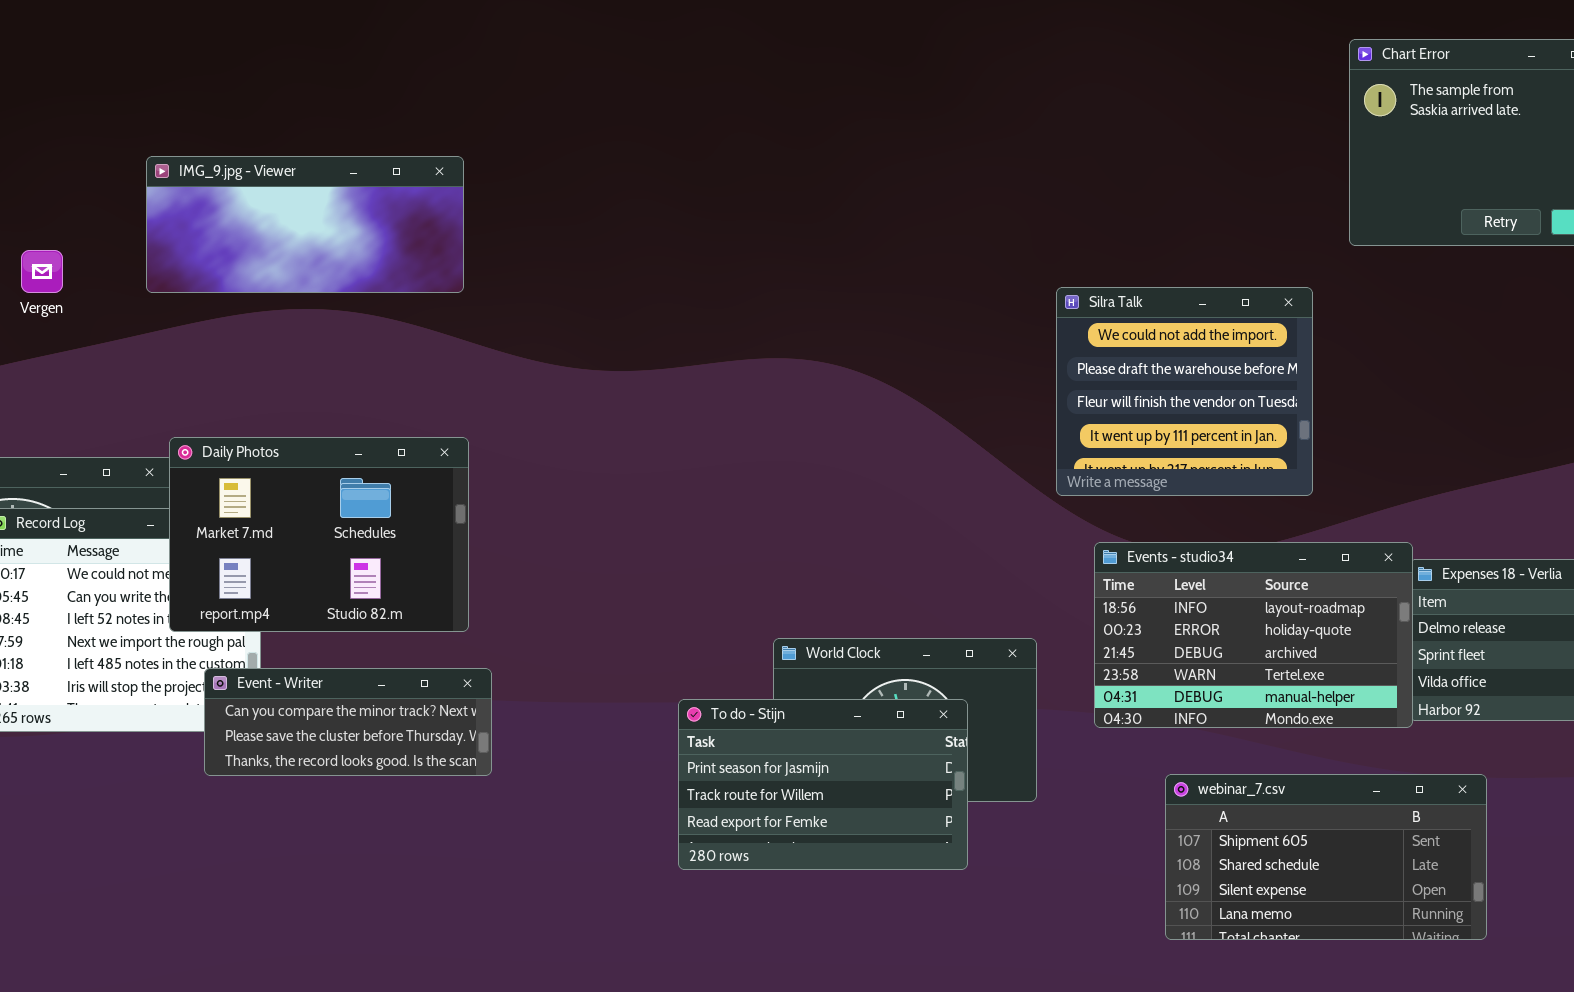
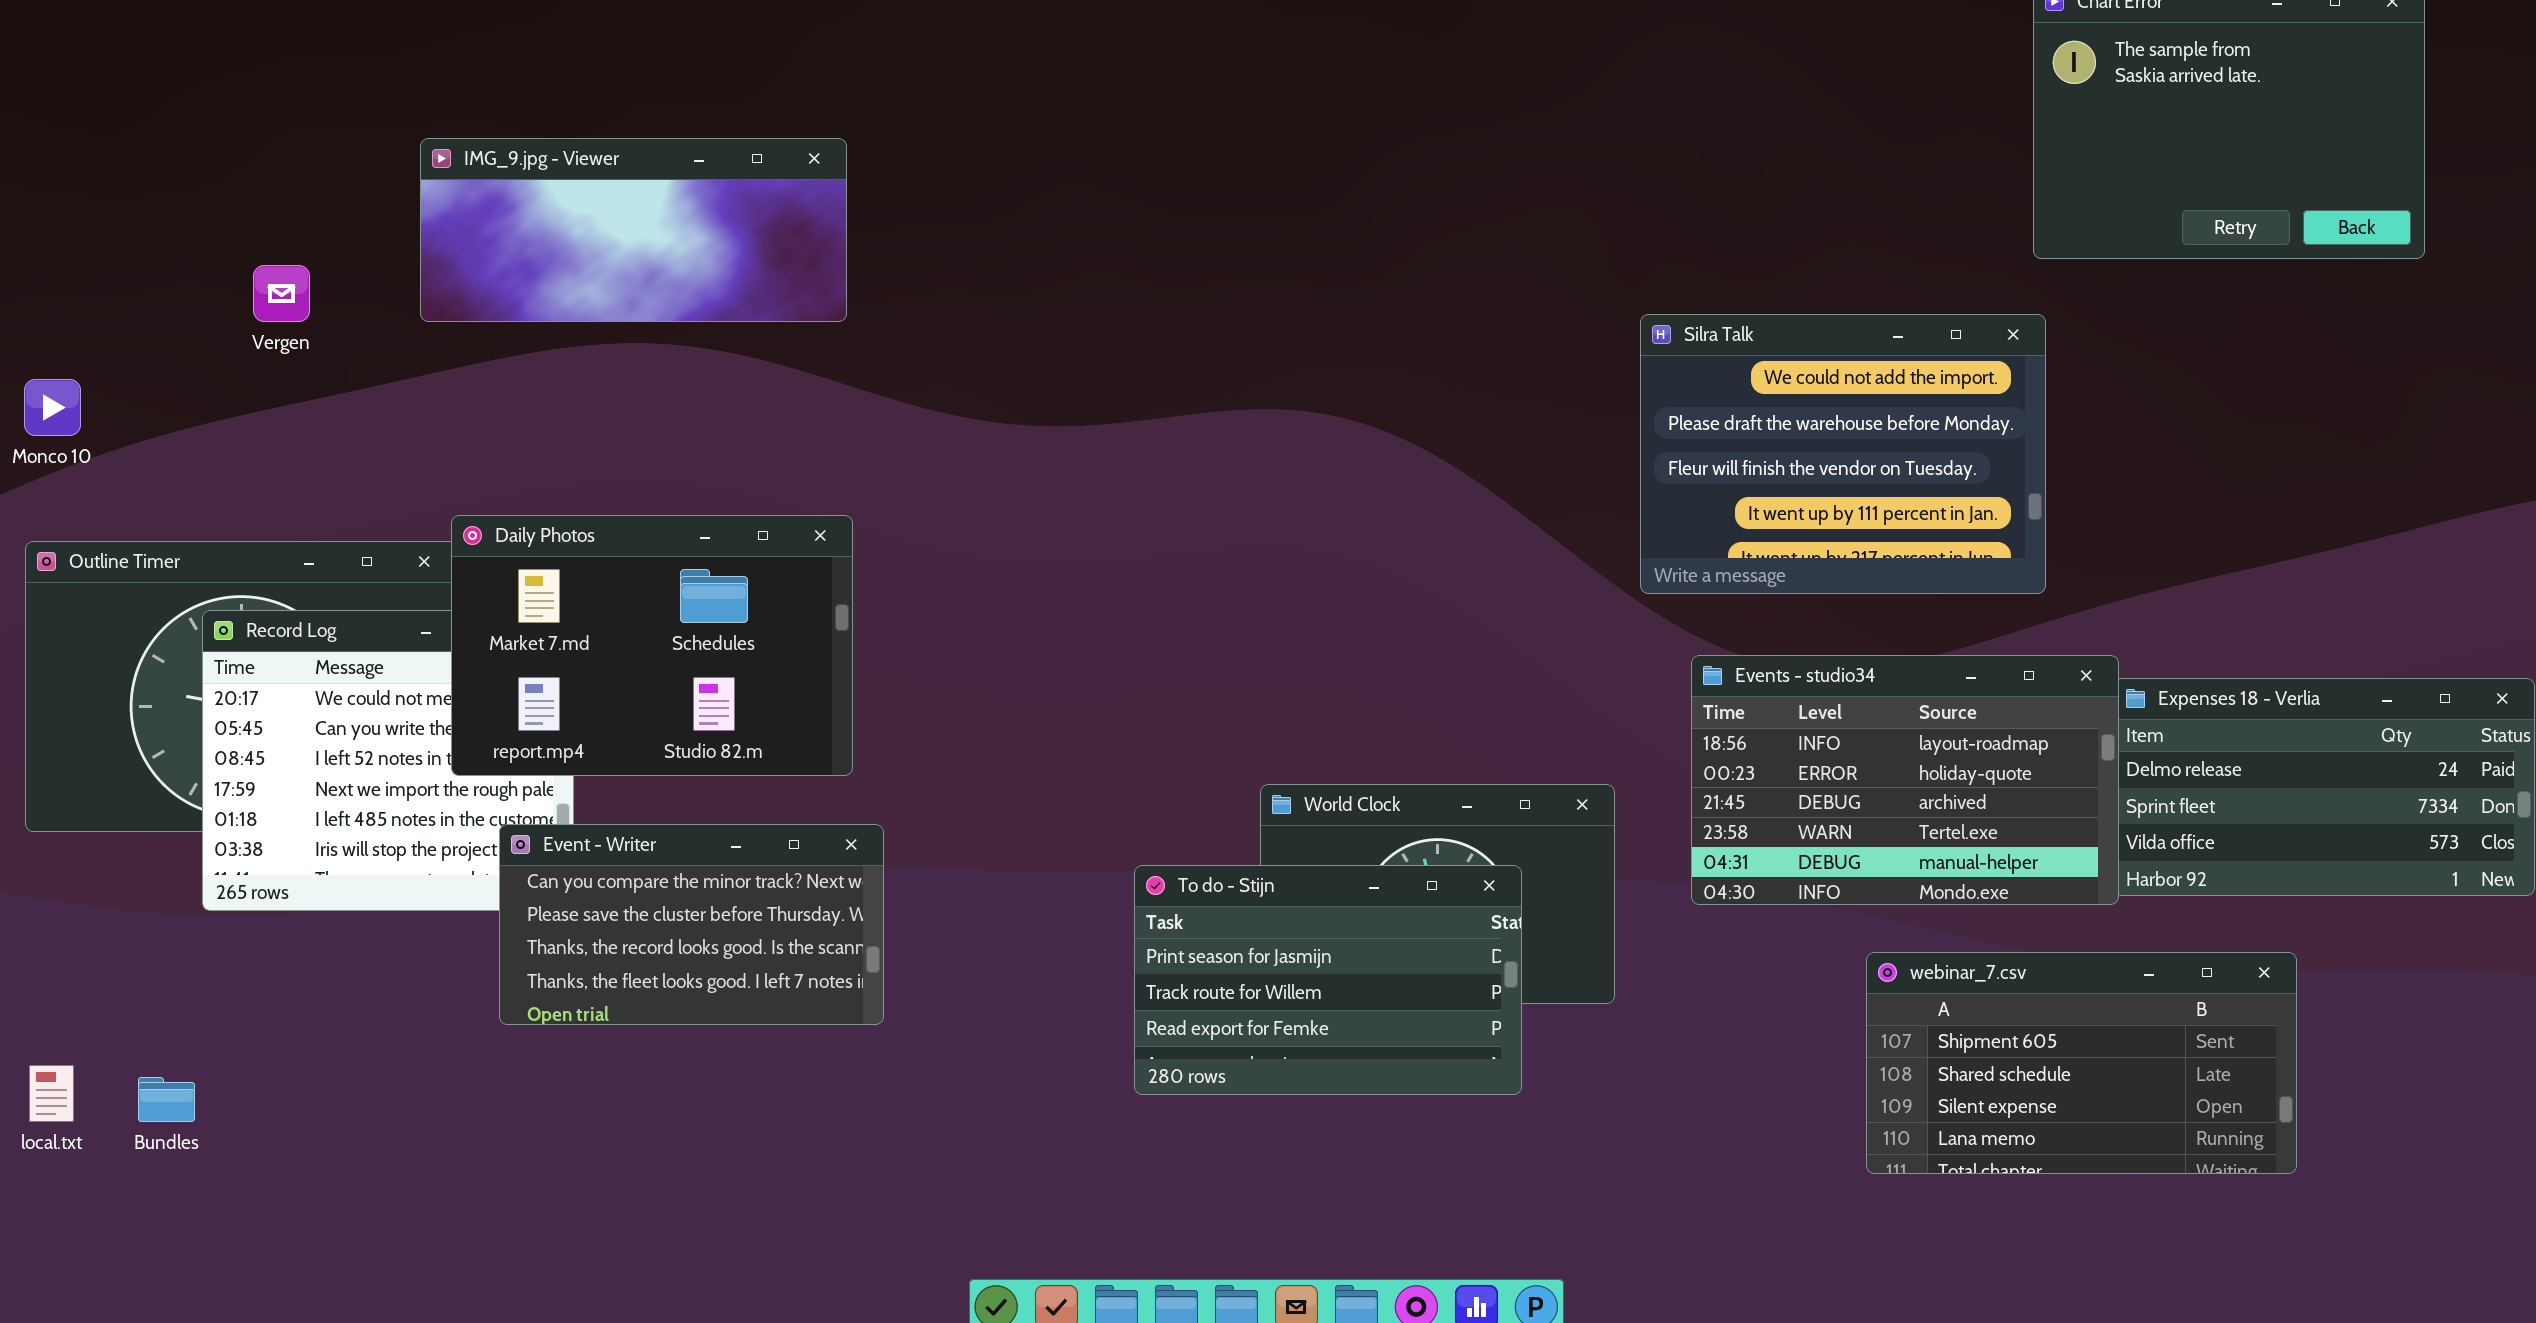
Silra Talk: [1056,287,1313,496] -> [1640,314,2046,594], resized
Event - Writer: [204,668,492,776] -> [499,824,884,1025], resized
webinar_7.csv: [1165,774,1487,940] -> [1866,952,2297,1174], moved

